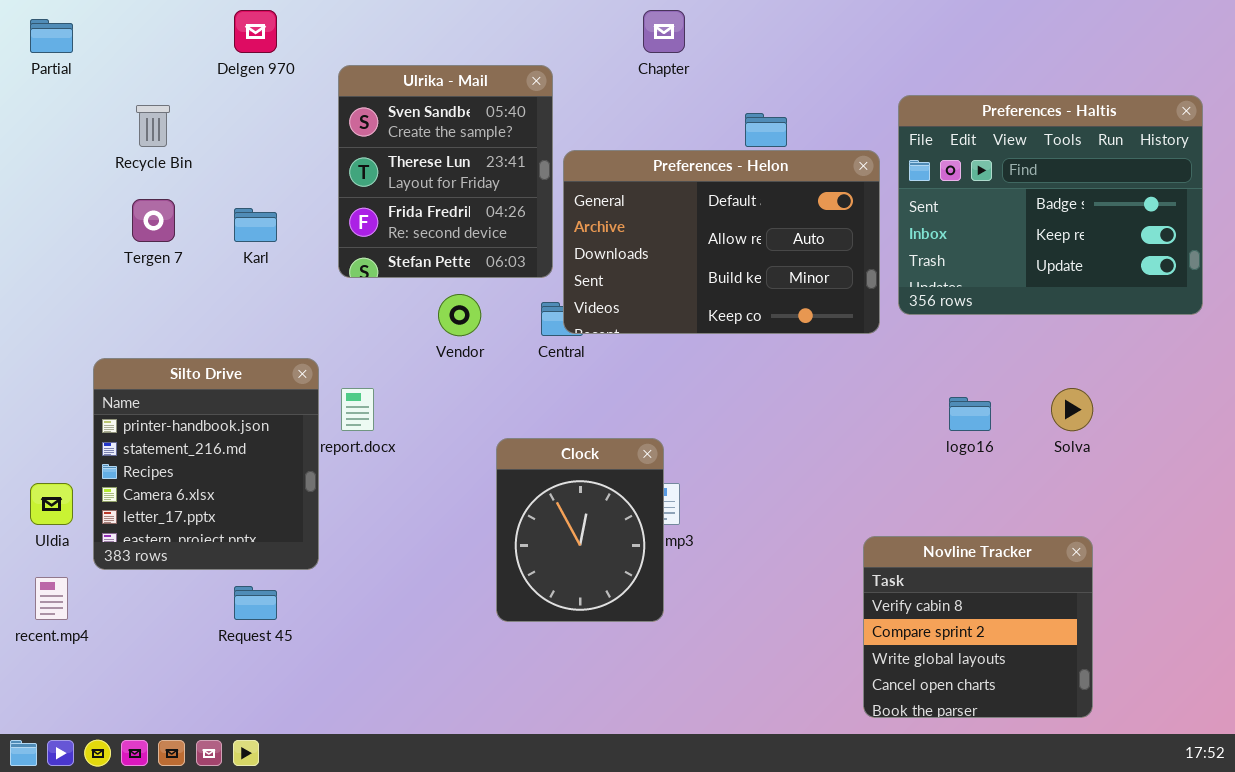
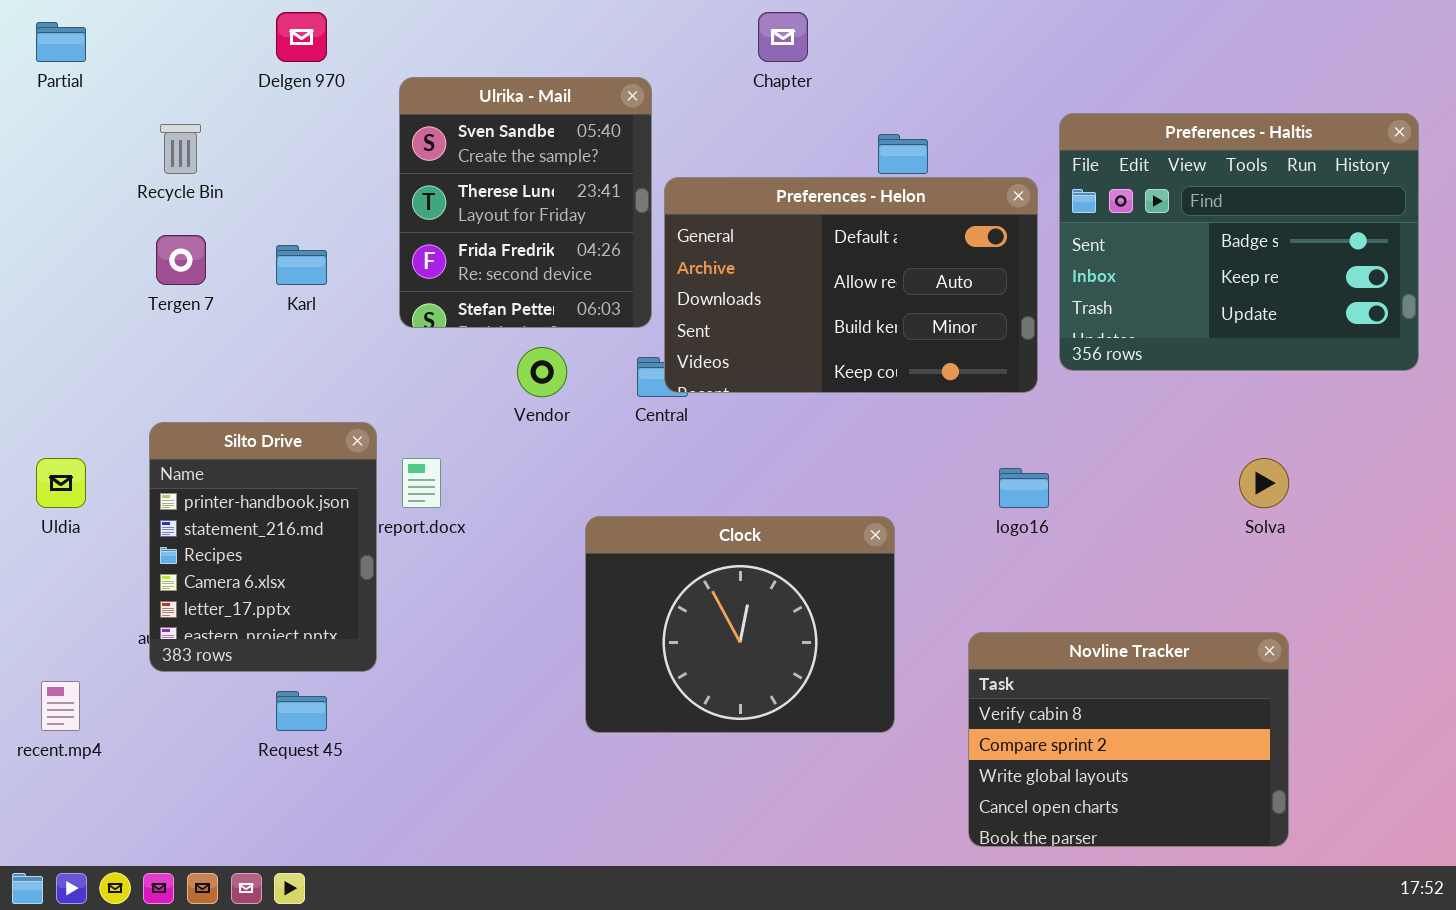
Silto Drive: [93,358,319,570] -> [149,422,377,672], resized
logo16: [949,397,991,431] -> [999,468,1049,508], moved
Clock: [496,438,664,622] -> [585,516,895,733], resized
Uldia: [30,483,73,525] -> [36,458,86,508], moved
Novline Tracker: [863,536,1093,718] -> [968,632,1289,847], resized

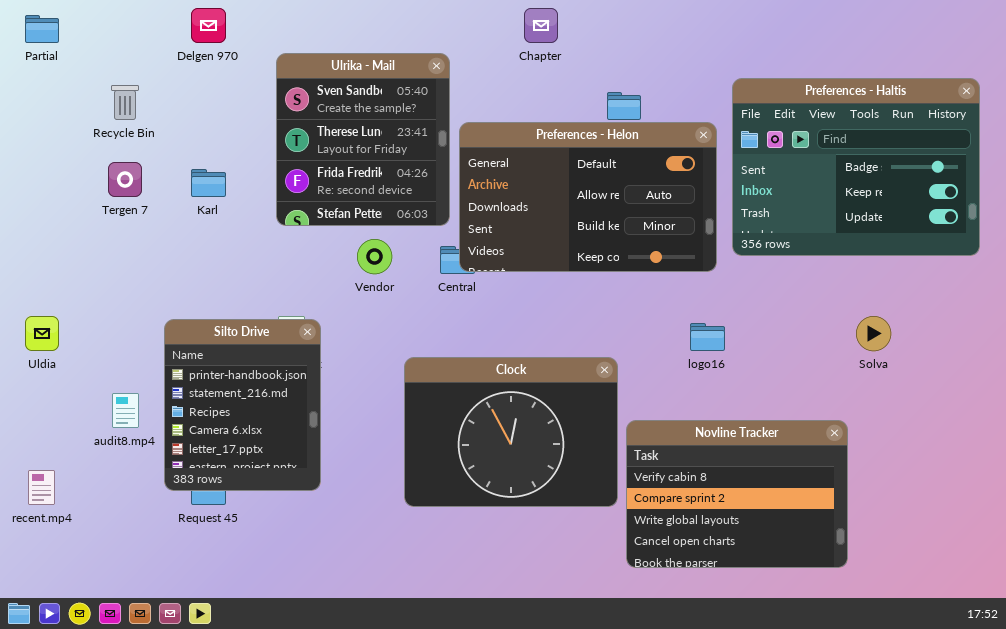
Silto Drive: [149,422,377,672] -> [164,319,321,491], moved
Novline Tracker: [968,632,1289,847] -> [626,420,848,568], moved

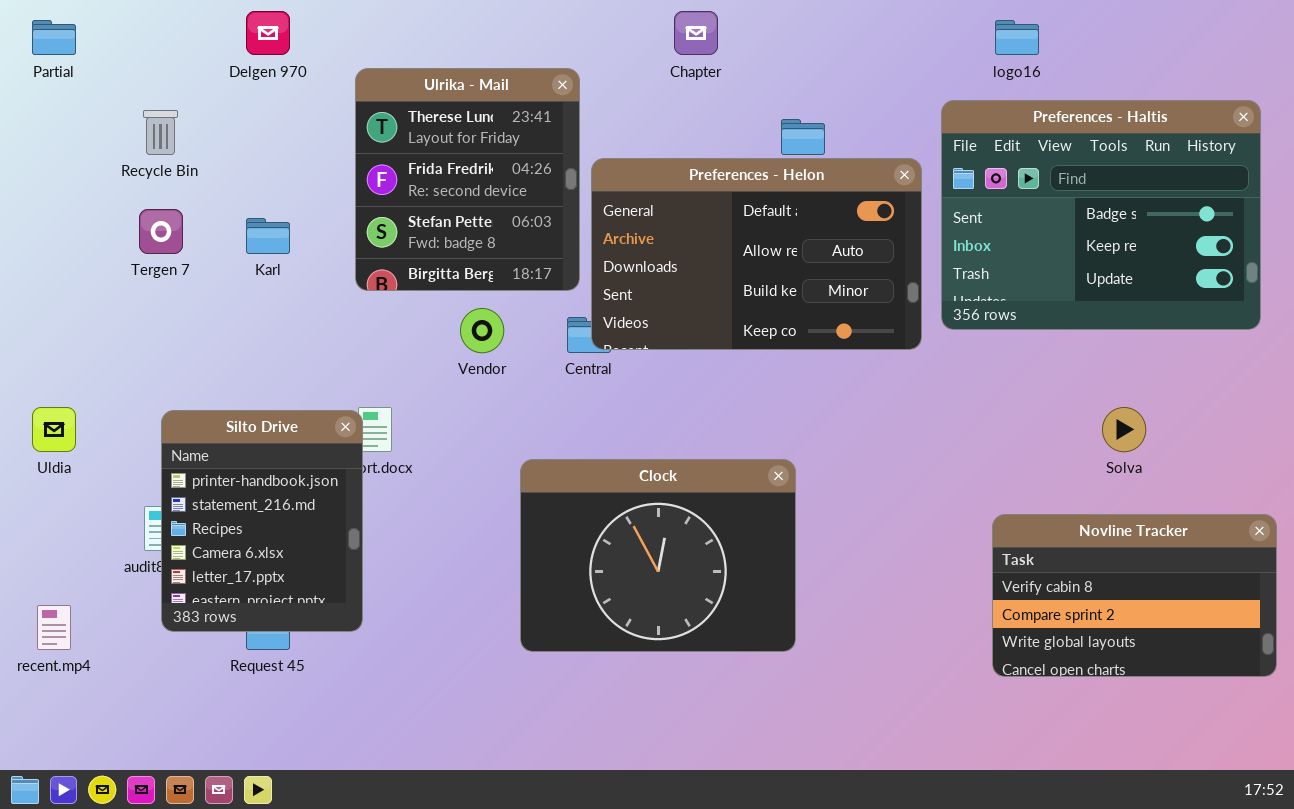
Ulrika - Mail: [276,53,450,226] -> [355,68,580,291], scrolled down 1 row
Silto Drive: [164,319,321,491] -> [161,410,363,632], moved
logo16: [690,323,725,351] -> [995,20,1039,55], moved
Novline Tracker: [626,420,848,568] -> [992,514,1277,677], moved, resized

